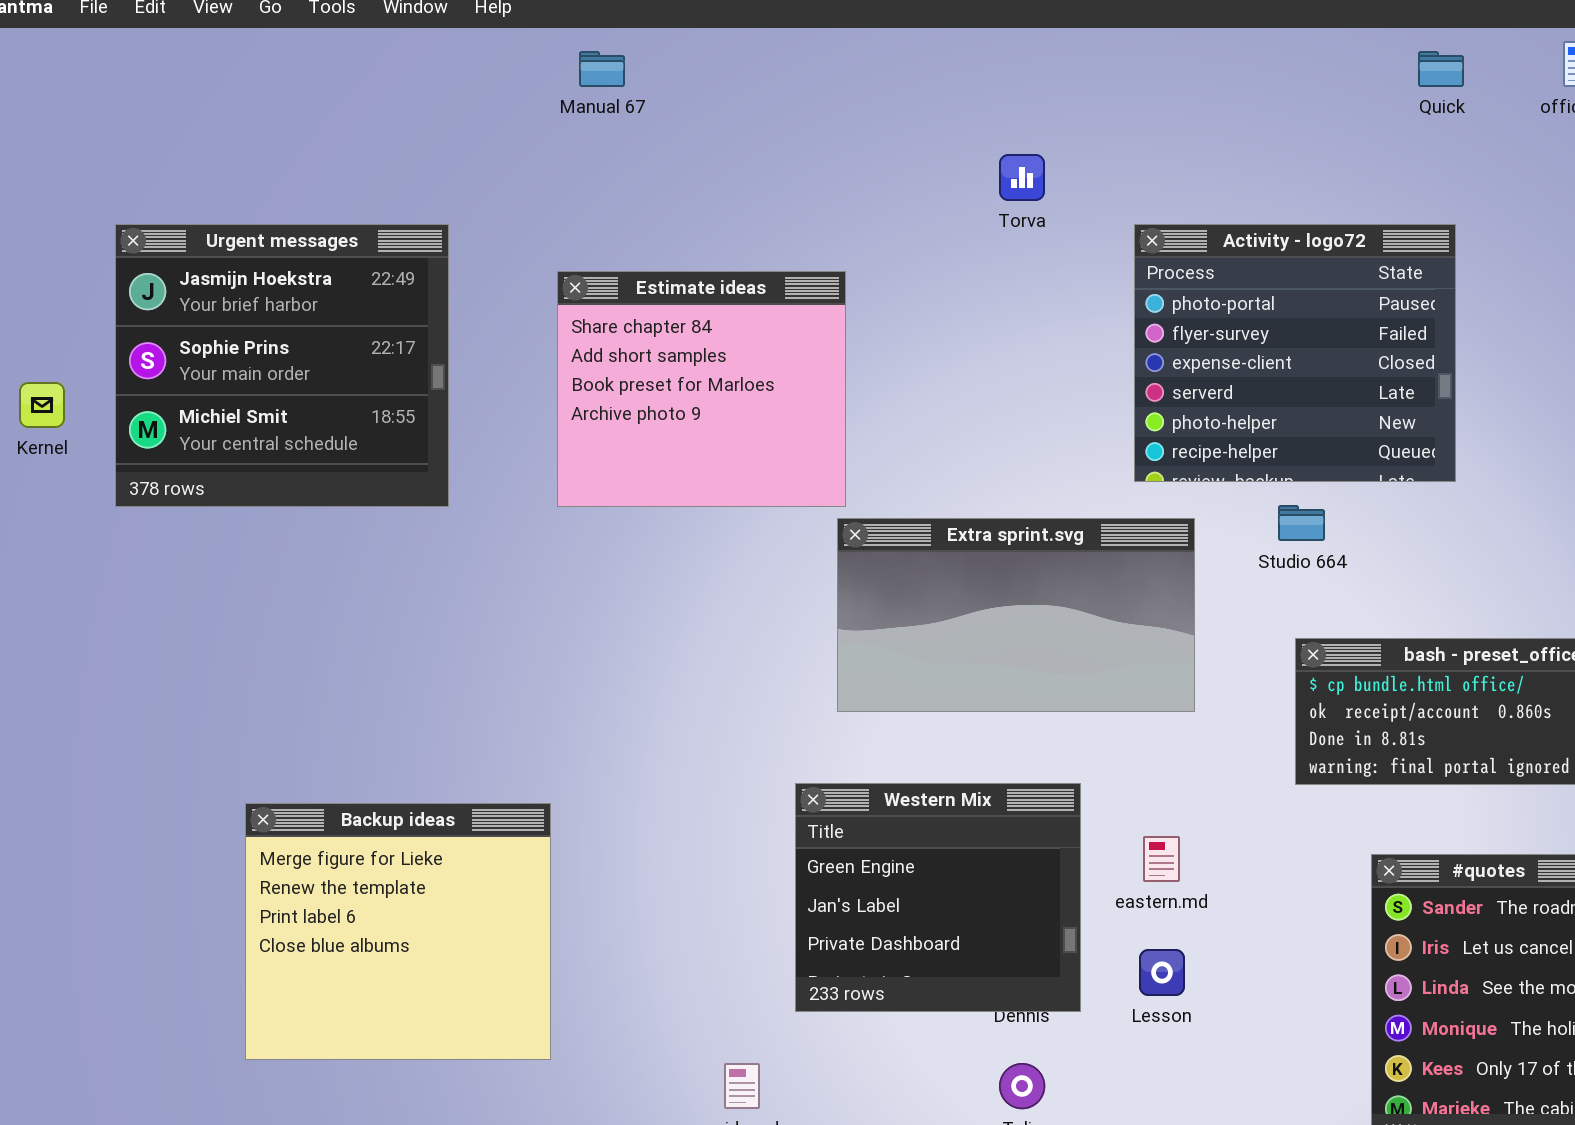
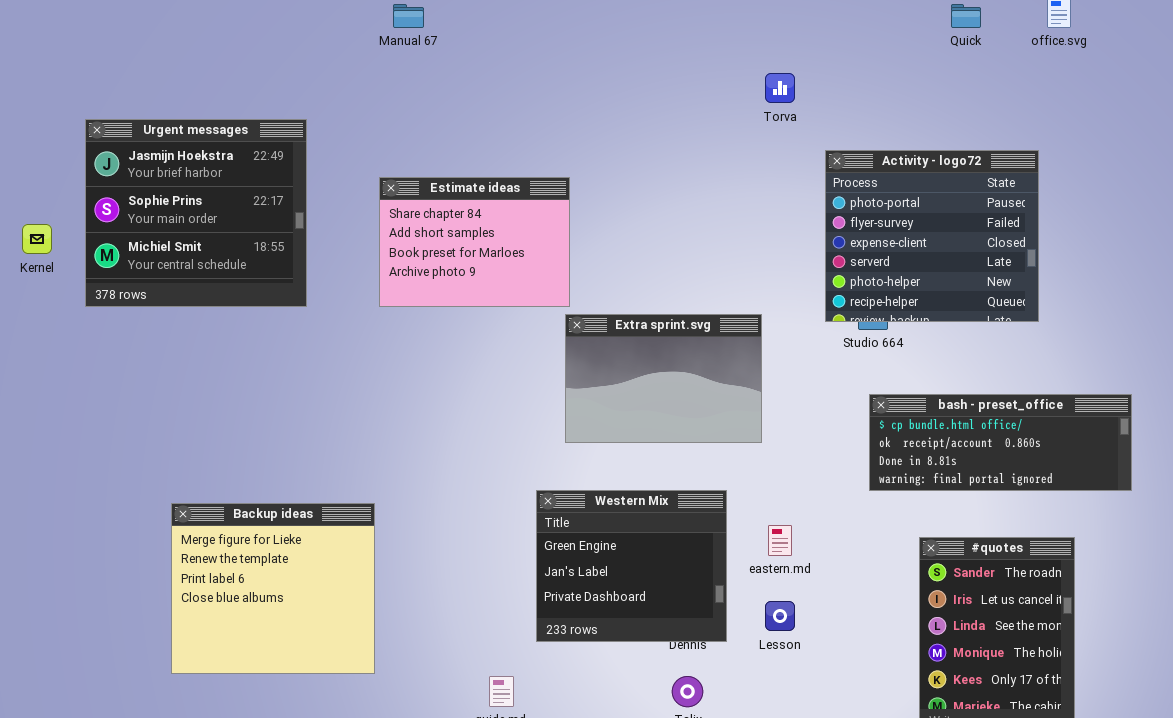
Torva: [999,154,1045,201] -> [765,73,795,103], moved
Activity - logo72: [1134,224,1456,482] -> [825,150,1039,322], moved
Estimate ideas: [557,271,846,507] -> [379,177,570,307], resized
Extra sprint.svg: [837,518,1195,712] -> [565,314,762,443], resized

